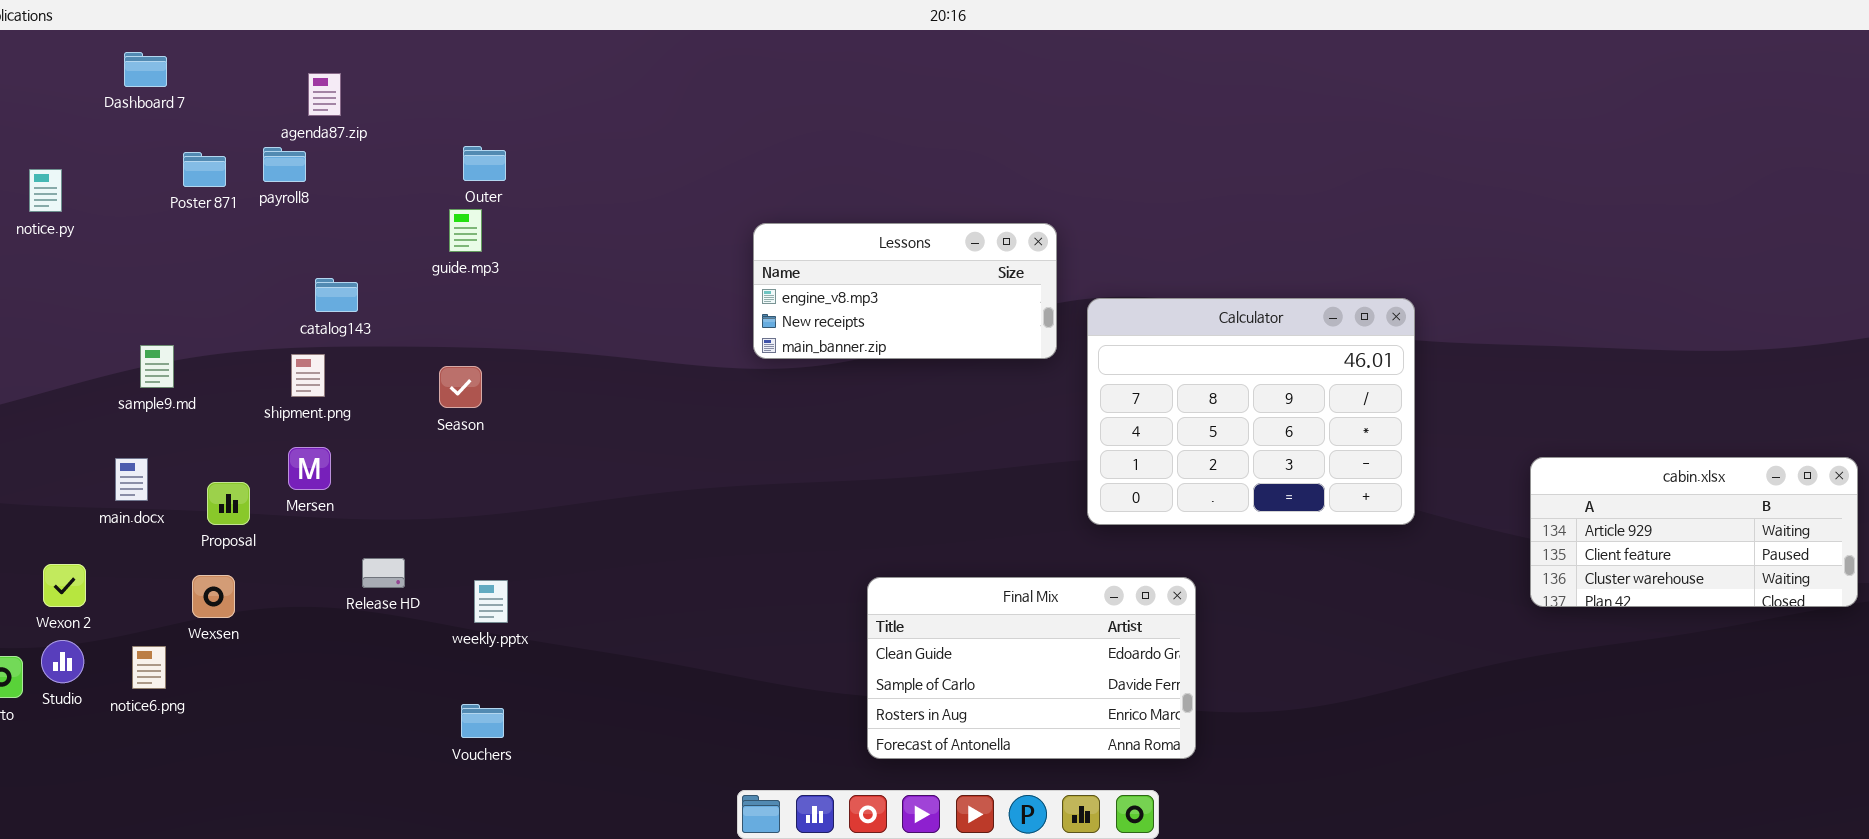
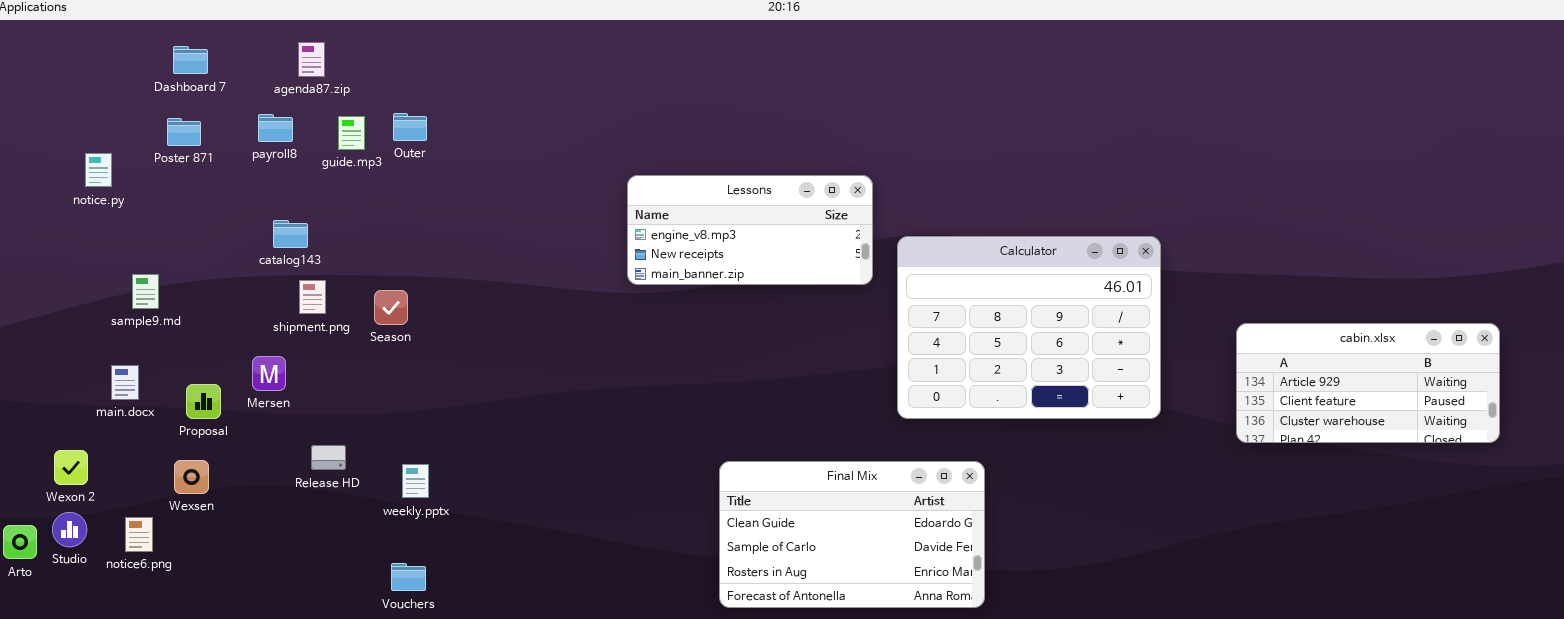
Dashboard 7: [124,52,167,87] -> [173,46,208,74], moved
agenda87.zip: [308,73,341,116] -> [298,42,325,77], moved
payroll8: [263,147,306,182] -> [258,114,293,142], moved
notice.py: [29,169,62,212] -> [85,153,112,187], moved
guide.mp3: [449,209,482,252] -> [338,116,365,150], moved
shipment.png: [291,354,325,397] -> [299,280,326,314], moved
cabin.xlsx: [1530,457,1858,607] -> [1236,323,1500,443], moved

